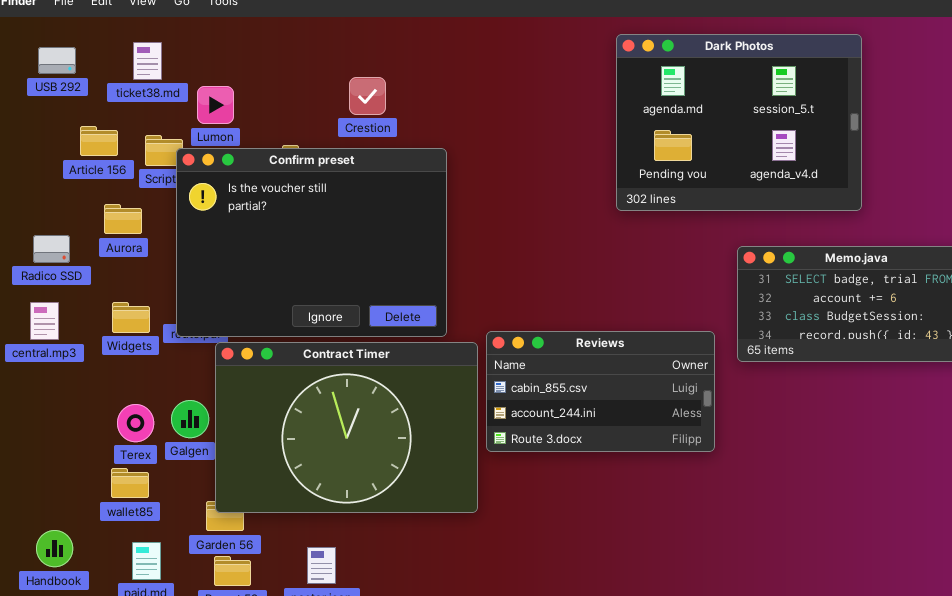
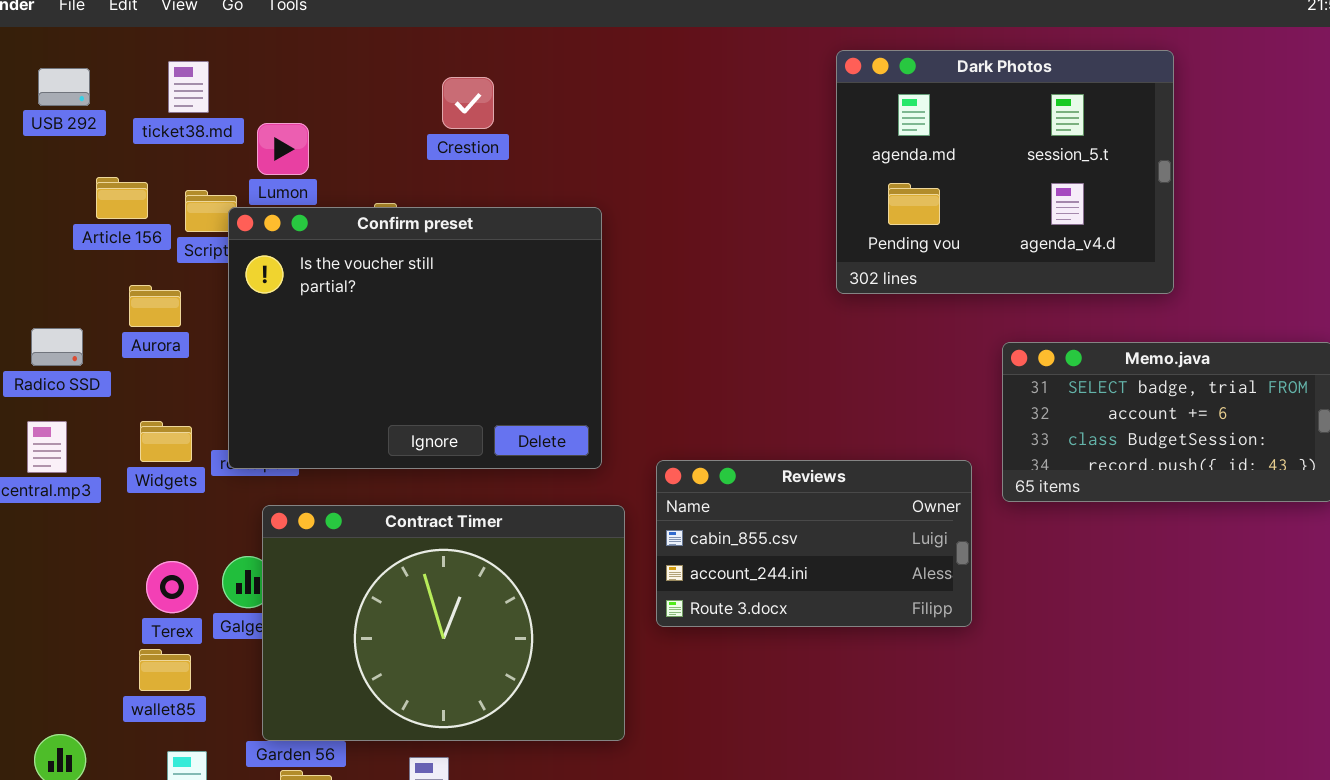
Crestion: [349,77,386,115] -> [442,77,494,129], moved
Contract Timer: [215,342,478,513] -> [262,505,625,741], moved

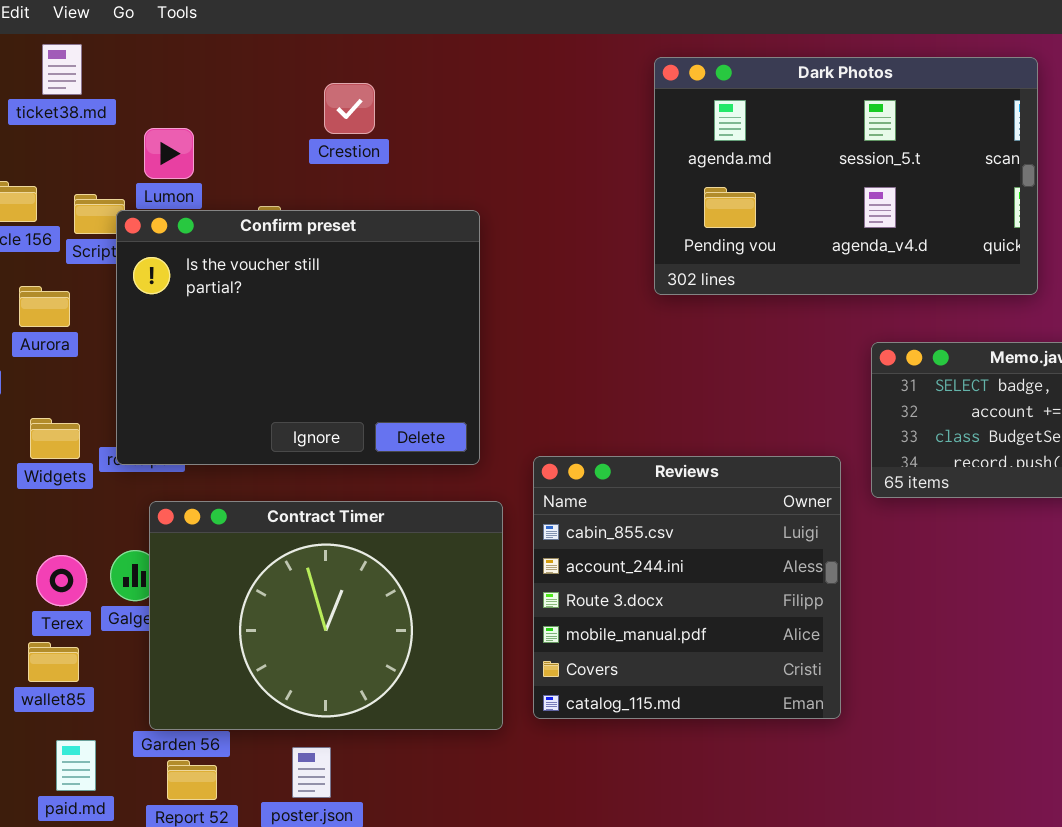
Dark Photos: [836,50,1174,294] -> [654,57,1038,295], resized
ticket38.md: [168,61,209,113] -> [42,44,82,95], moved
Reviews: [656,460,972,627] -> [533,456,841,719], resized

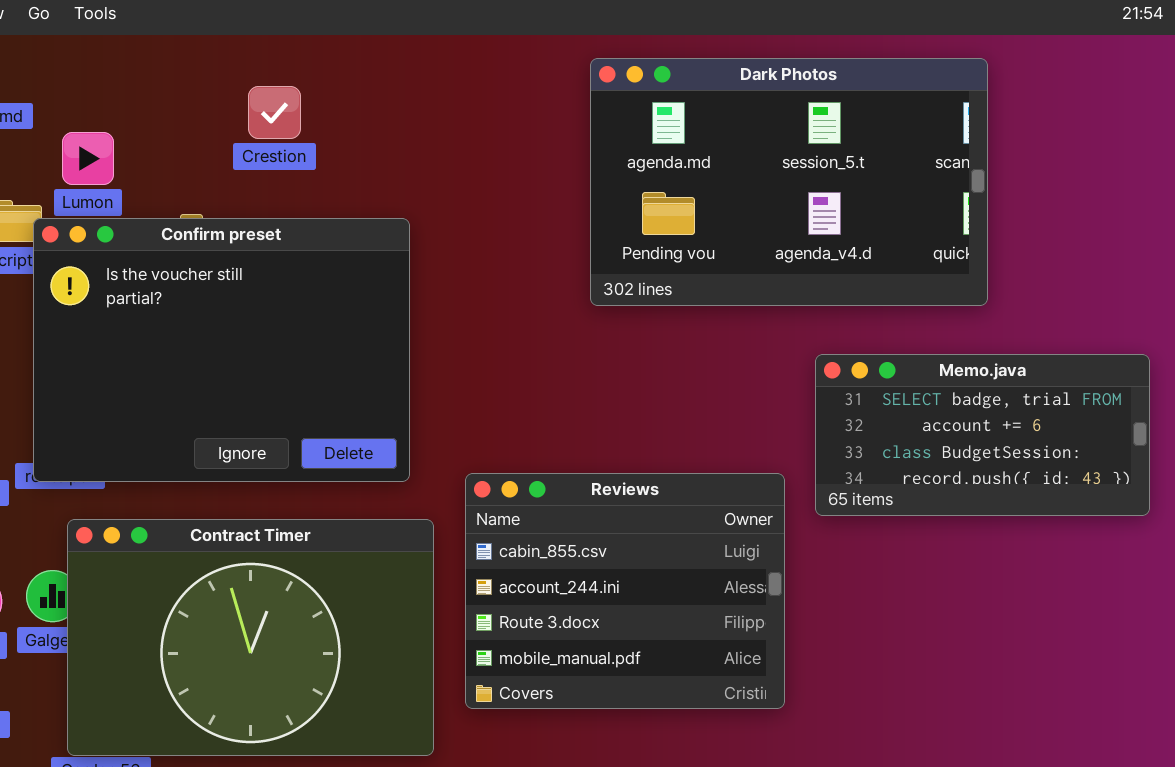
Reviews: [533,456,841,719] -> [465,473,785,709], resized

